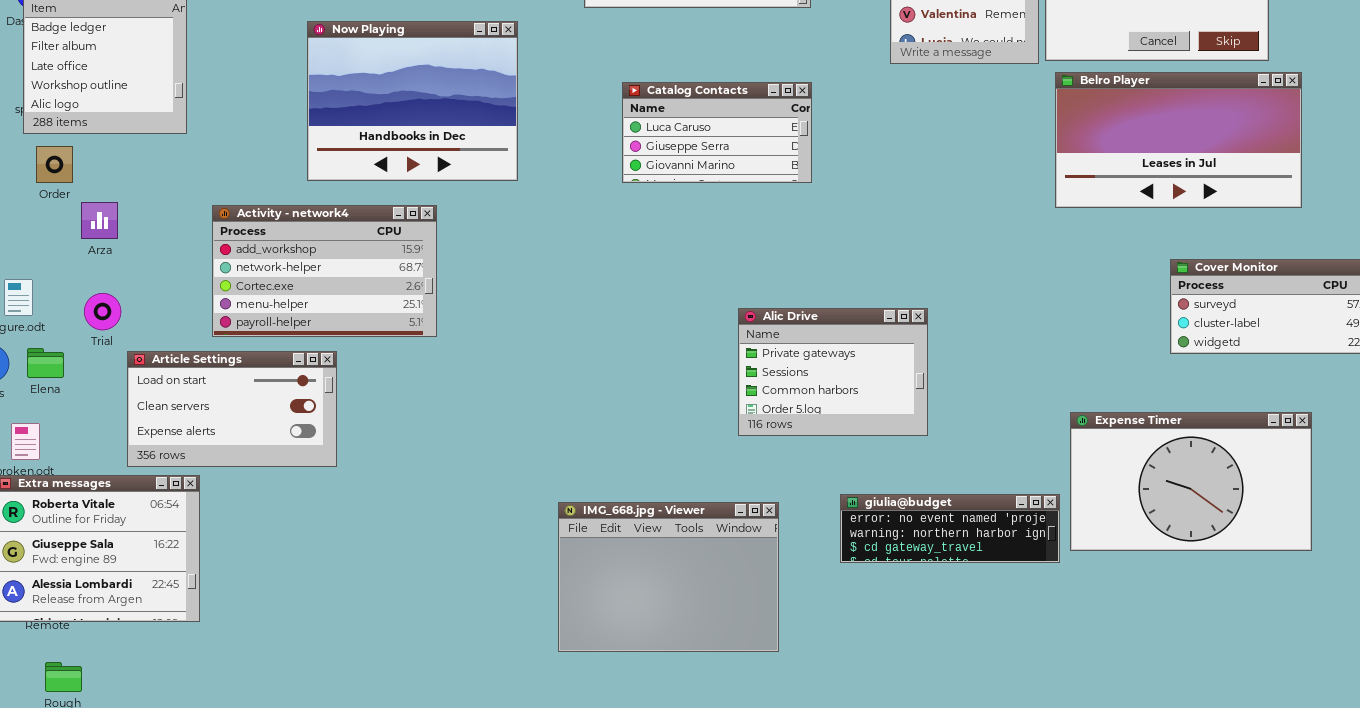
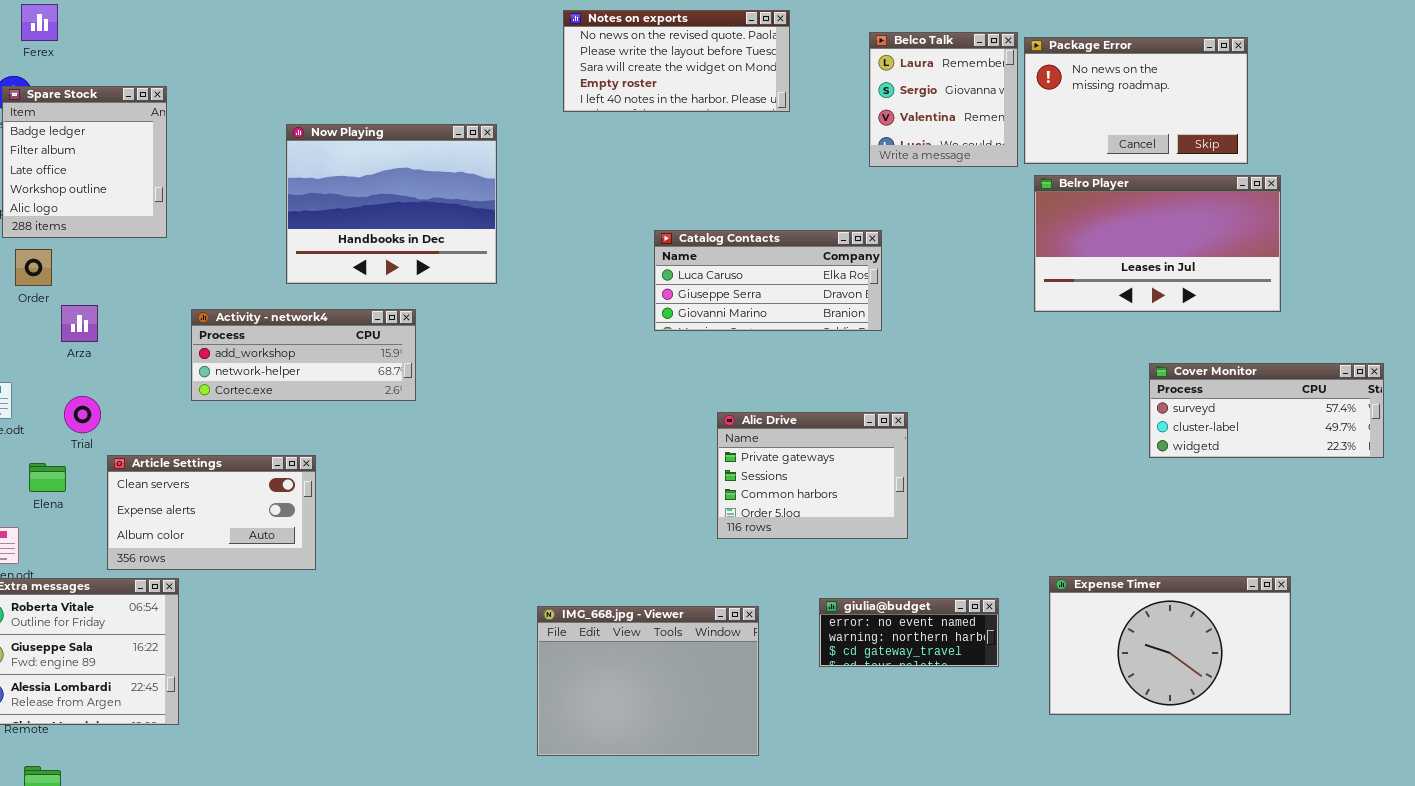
Catalog Contacts: [622,82,812,183] -> [654,230,882,331], moved, resized
Activity - network4: [212,205,437,337] -> [191,309,416,401], resized
Elena: [27,348,64,378] -> [29,463,66,492], moved
Article Settings: [127,351,337,467] -> [107,455,316,570], scrolled down 1 row
Expense Timer: [1070,412,1312,551] -> [1049,576,1291,715], moved
giulia@budget: [840,494,1060,563] -> [819,598,999,667], resized

